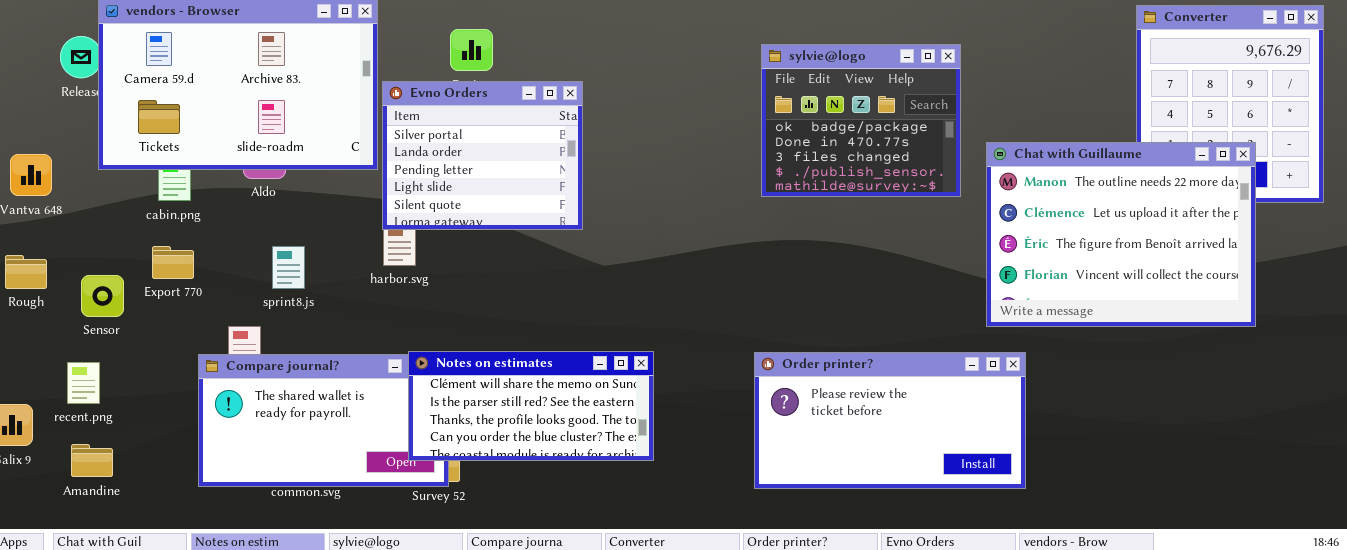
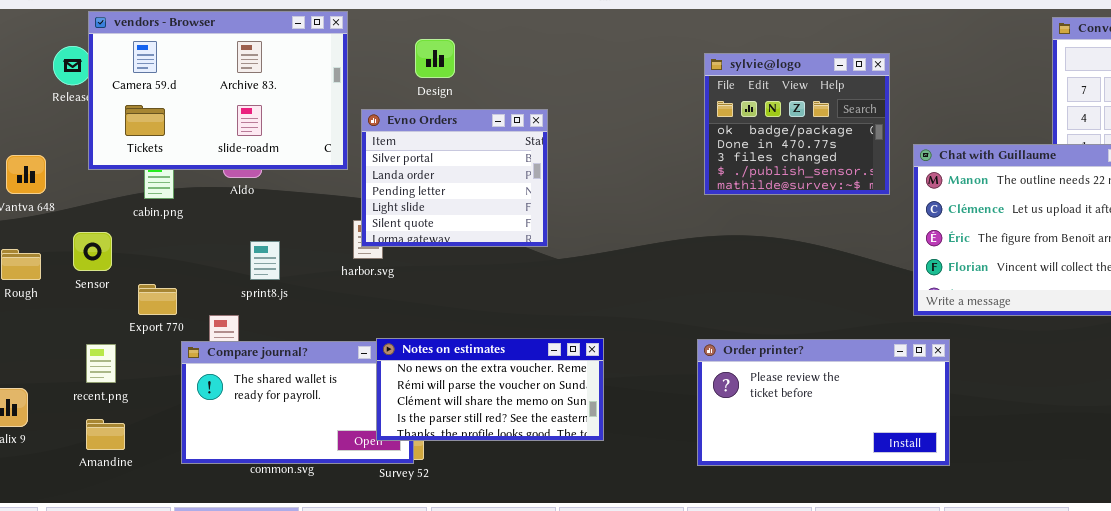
Evno Orders: [382,81,583,230] -> [361,109,548,247], moved
Export 770: [152,246,194,279] -> [138,284,177,315], moved
Sensor: [81,275,124,317] -> [73,232,112,271], moved
Notes on estimates: [408,351,654,461] -> [376,338,604,441], scrolled up 2 rows
recent.png: [67,362,100,404] -> [86,344,116,383], moved
Amandine: [71,444,113,477] -> [86,419,125,450], moved

